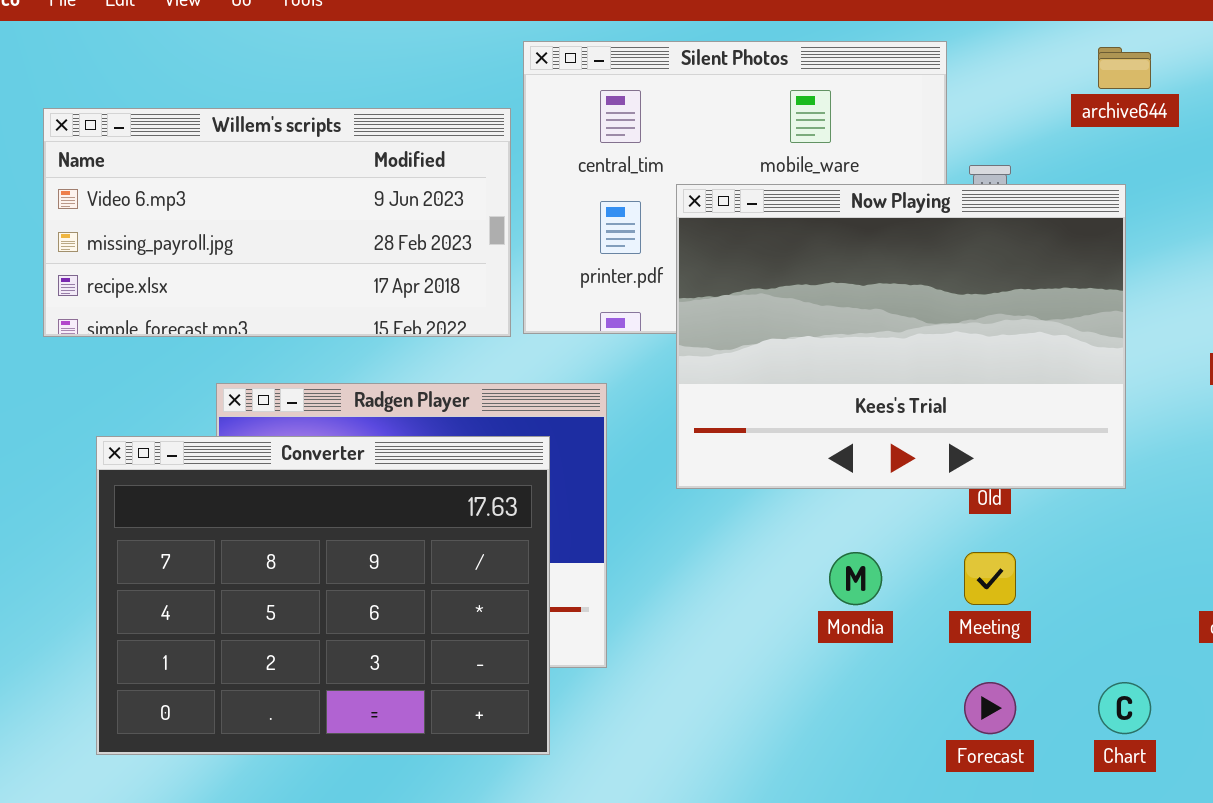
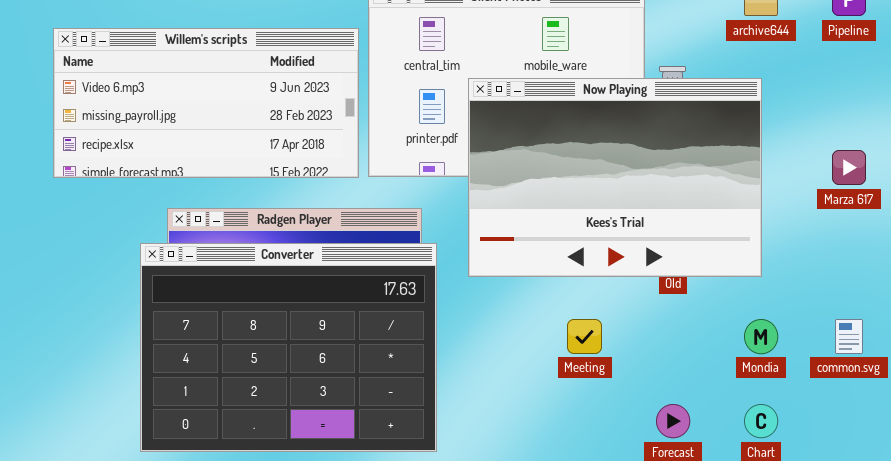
Converter: [96,436,550,755] -> [140,243,437,452], moved
Mondia: [829,552,882,605] -> [744,319,778,354], moved
Meeting: [964,552,1016,605] -> [567,319,602,354], moved

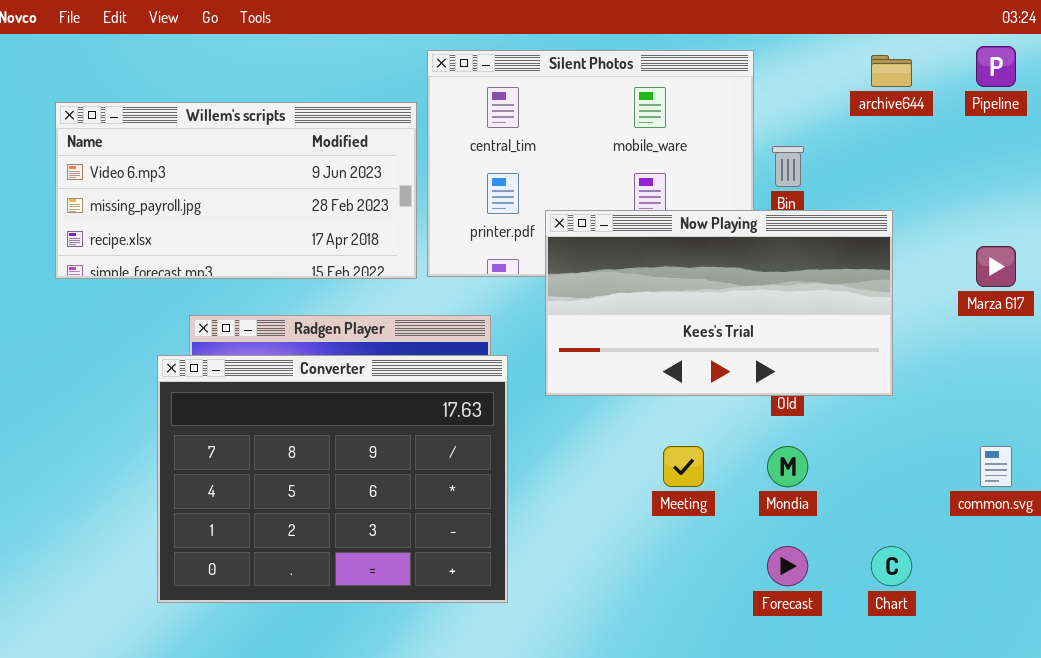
Now Playing: [468,78,762,277] -> [545,210,893,396], resized
Mondia: [744,319,778,354] -> [767,446,808,487], moved

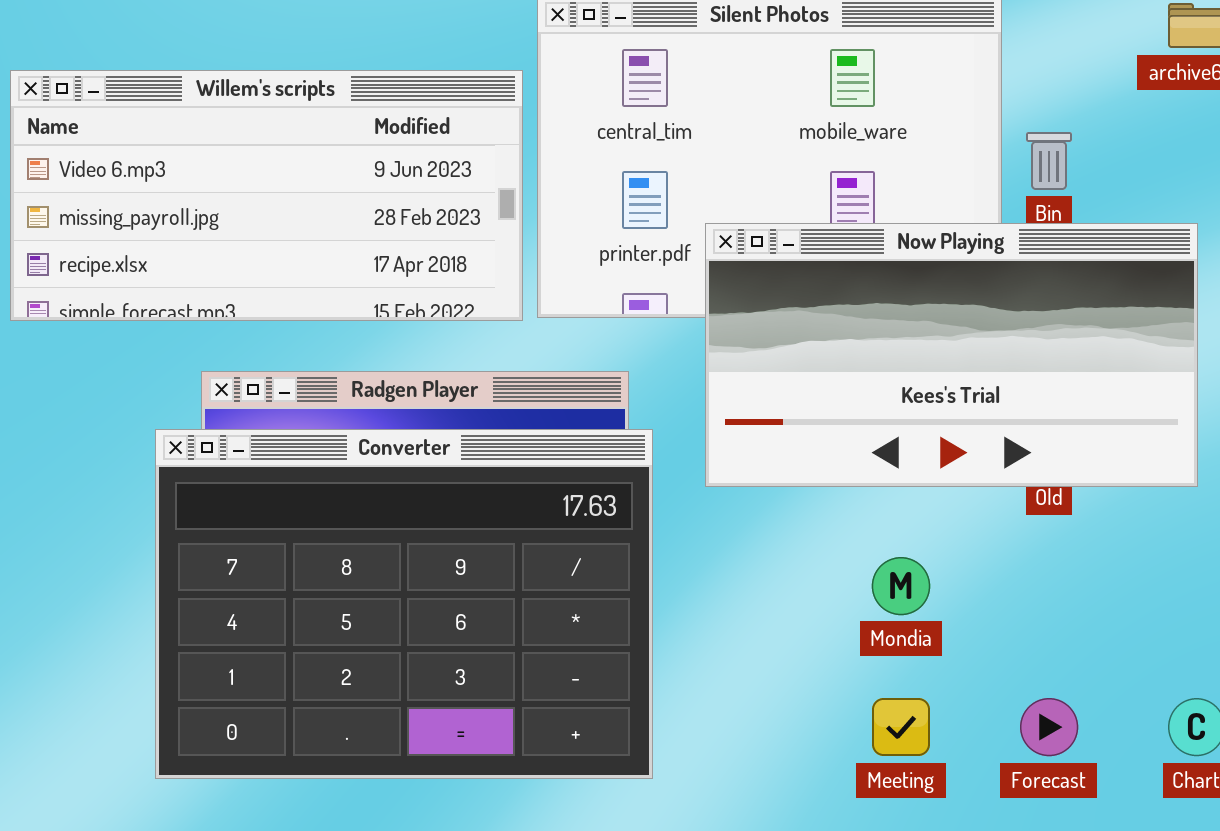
Meeting: [663,446,704,487] -> [872,698,930,756], moved
Mondia: [767,446,808,487] -> [872,557,930,615], moved

